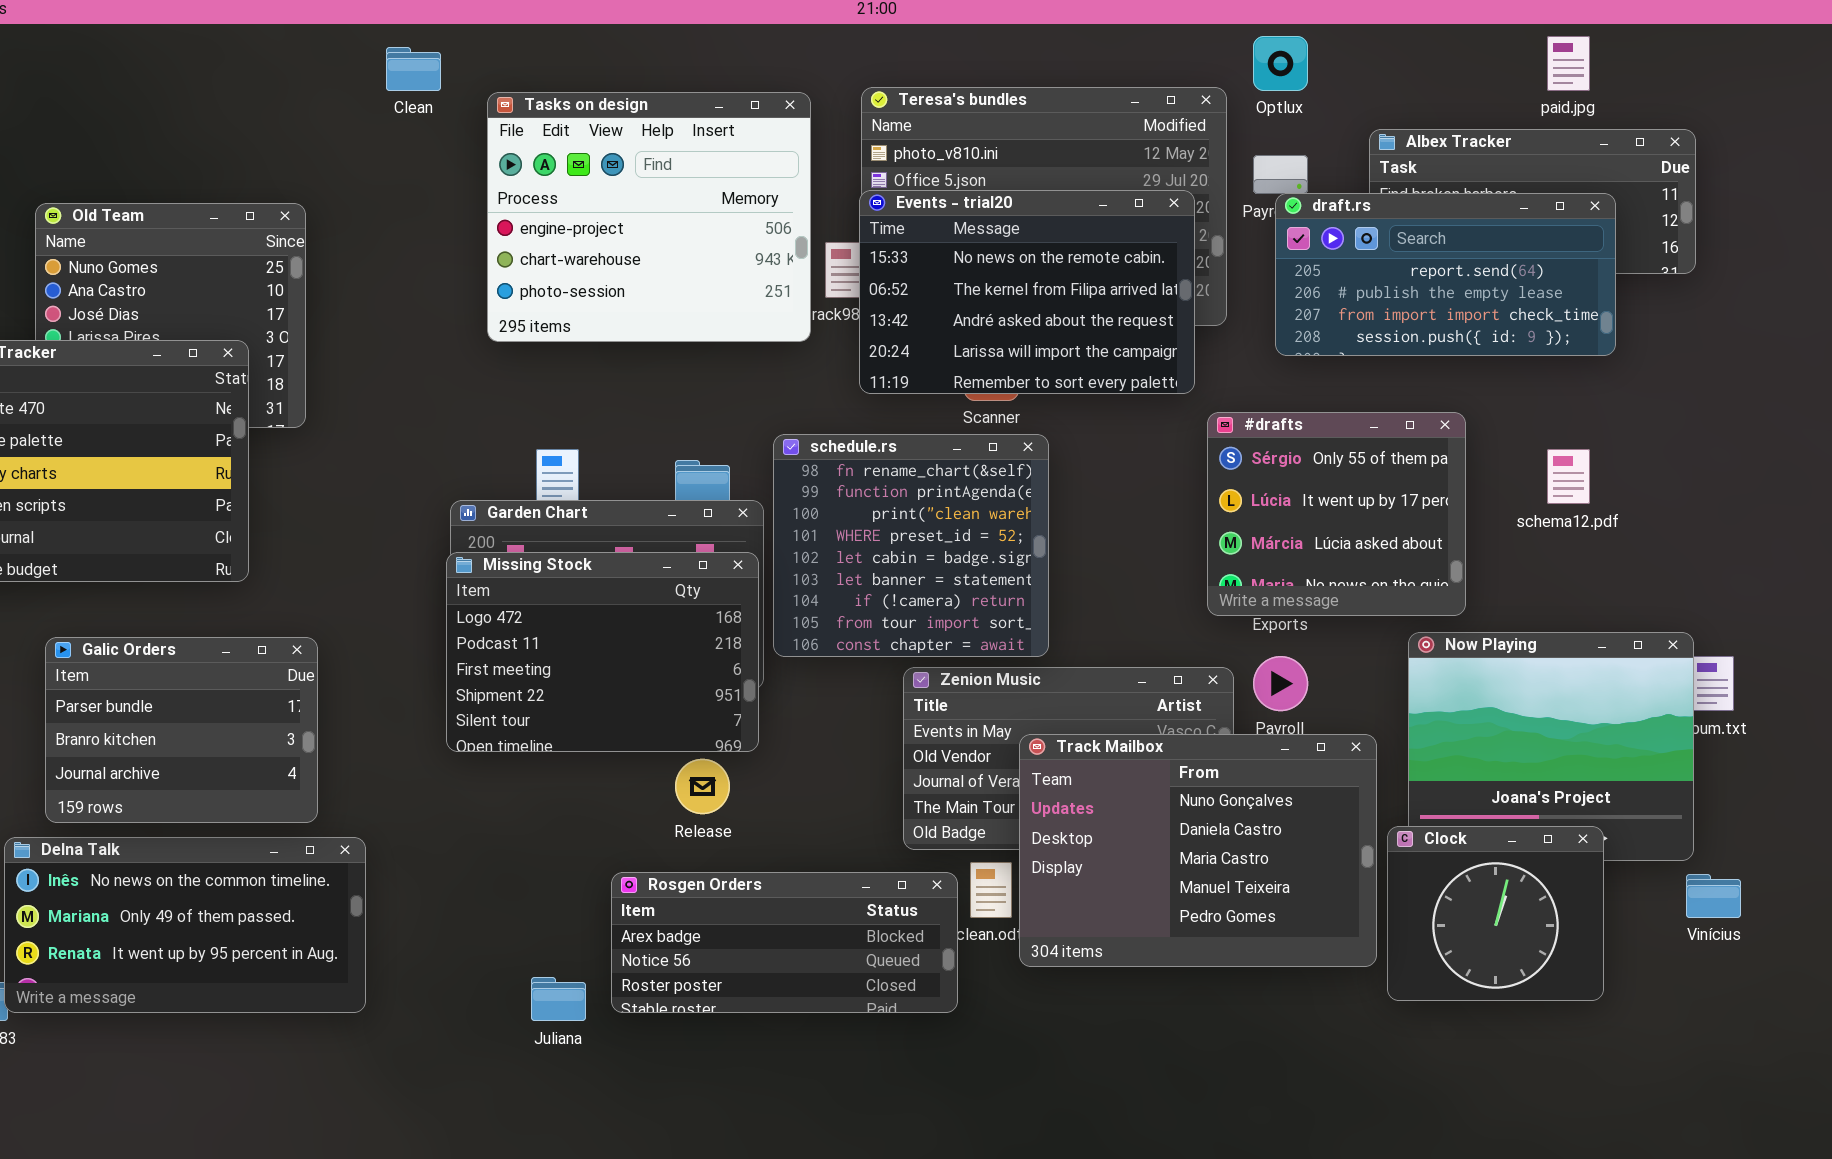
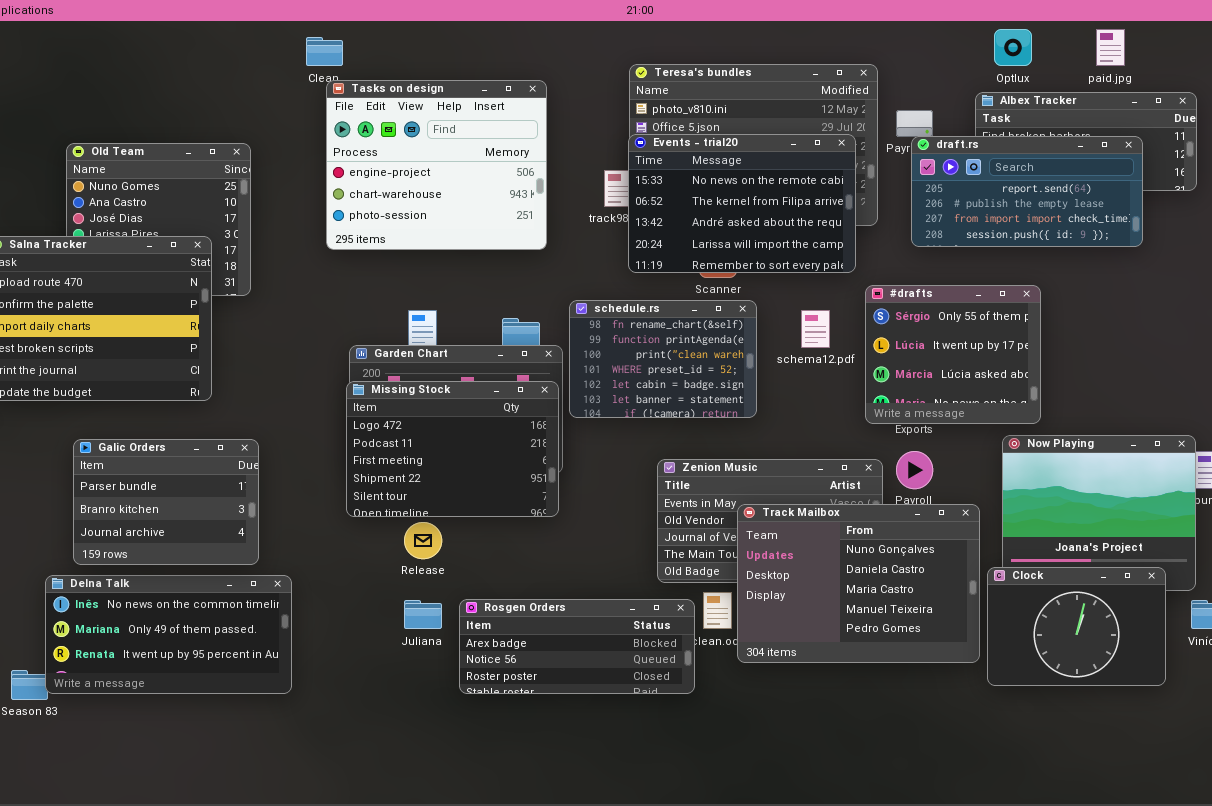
Optlux: [1253,36,1308,91] -> [994,29,1032,66], moved
Tasks on design: [487,92,811,342] -> [326,80,547,250], moved
schedule.rs: [773,434,1049,657] -> [569,300,757,418], resized
schema12.pdf: [1547,449,1590,504] -> [801,310,830,348], moved
Release: [675,759,730,814] -> [404,522,442,559], moved
Clock: [1387,826,1604,1001] -> [987,567,1166,686], resized
Juliana: [531,977,586,1021] -> [404,600,442,629], moved

